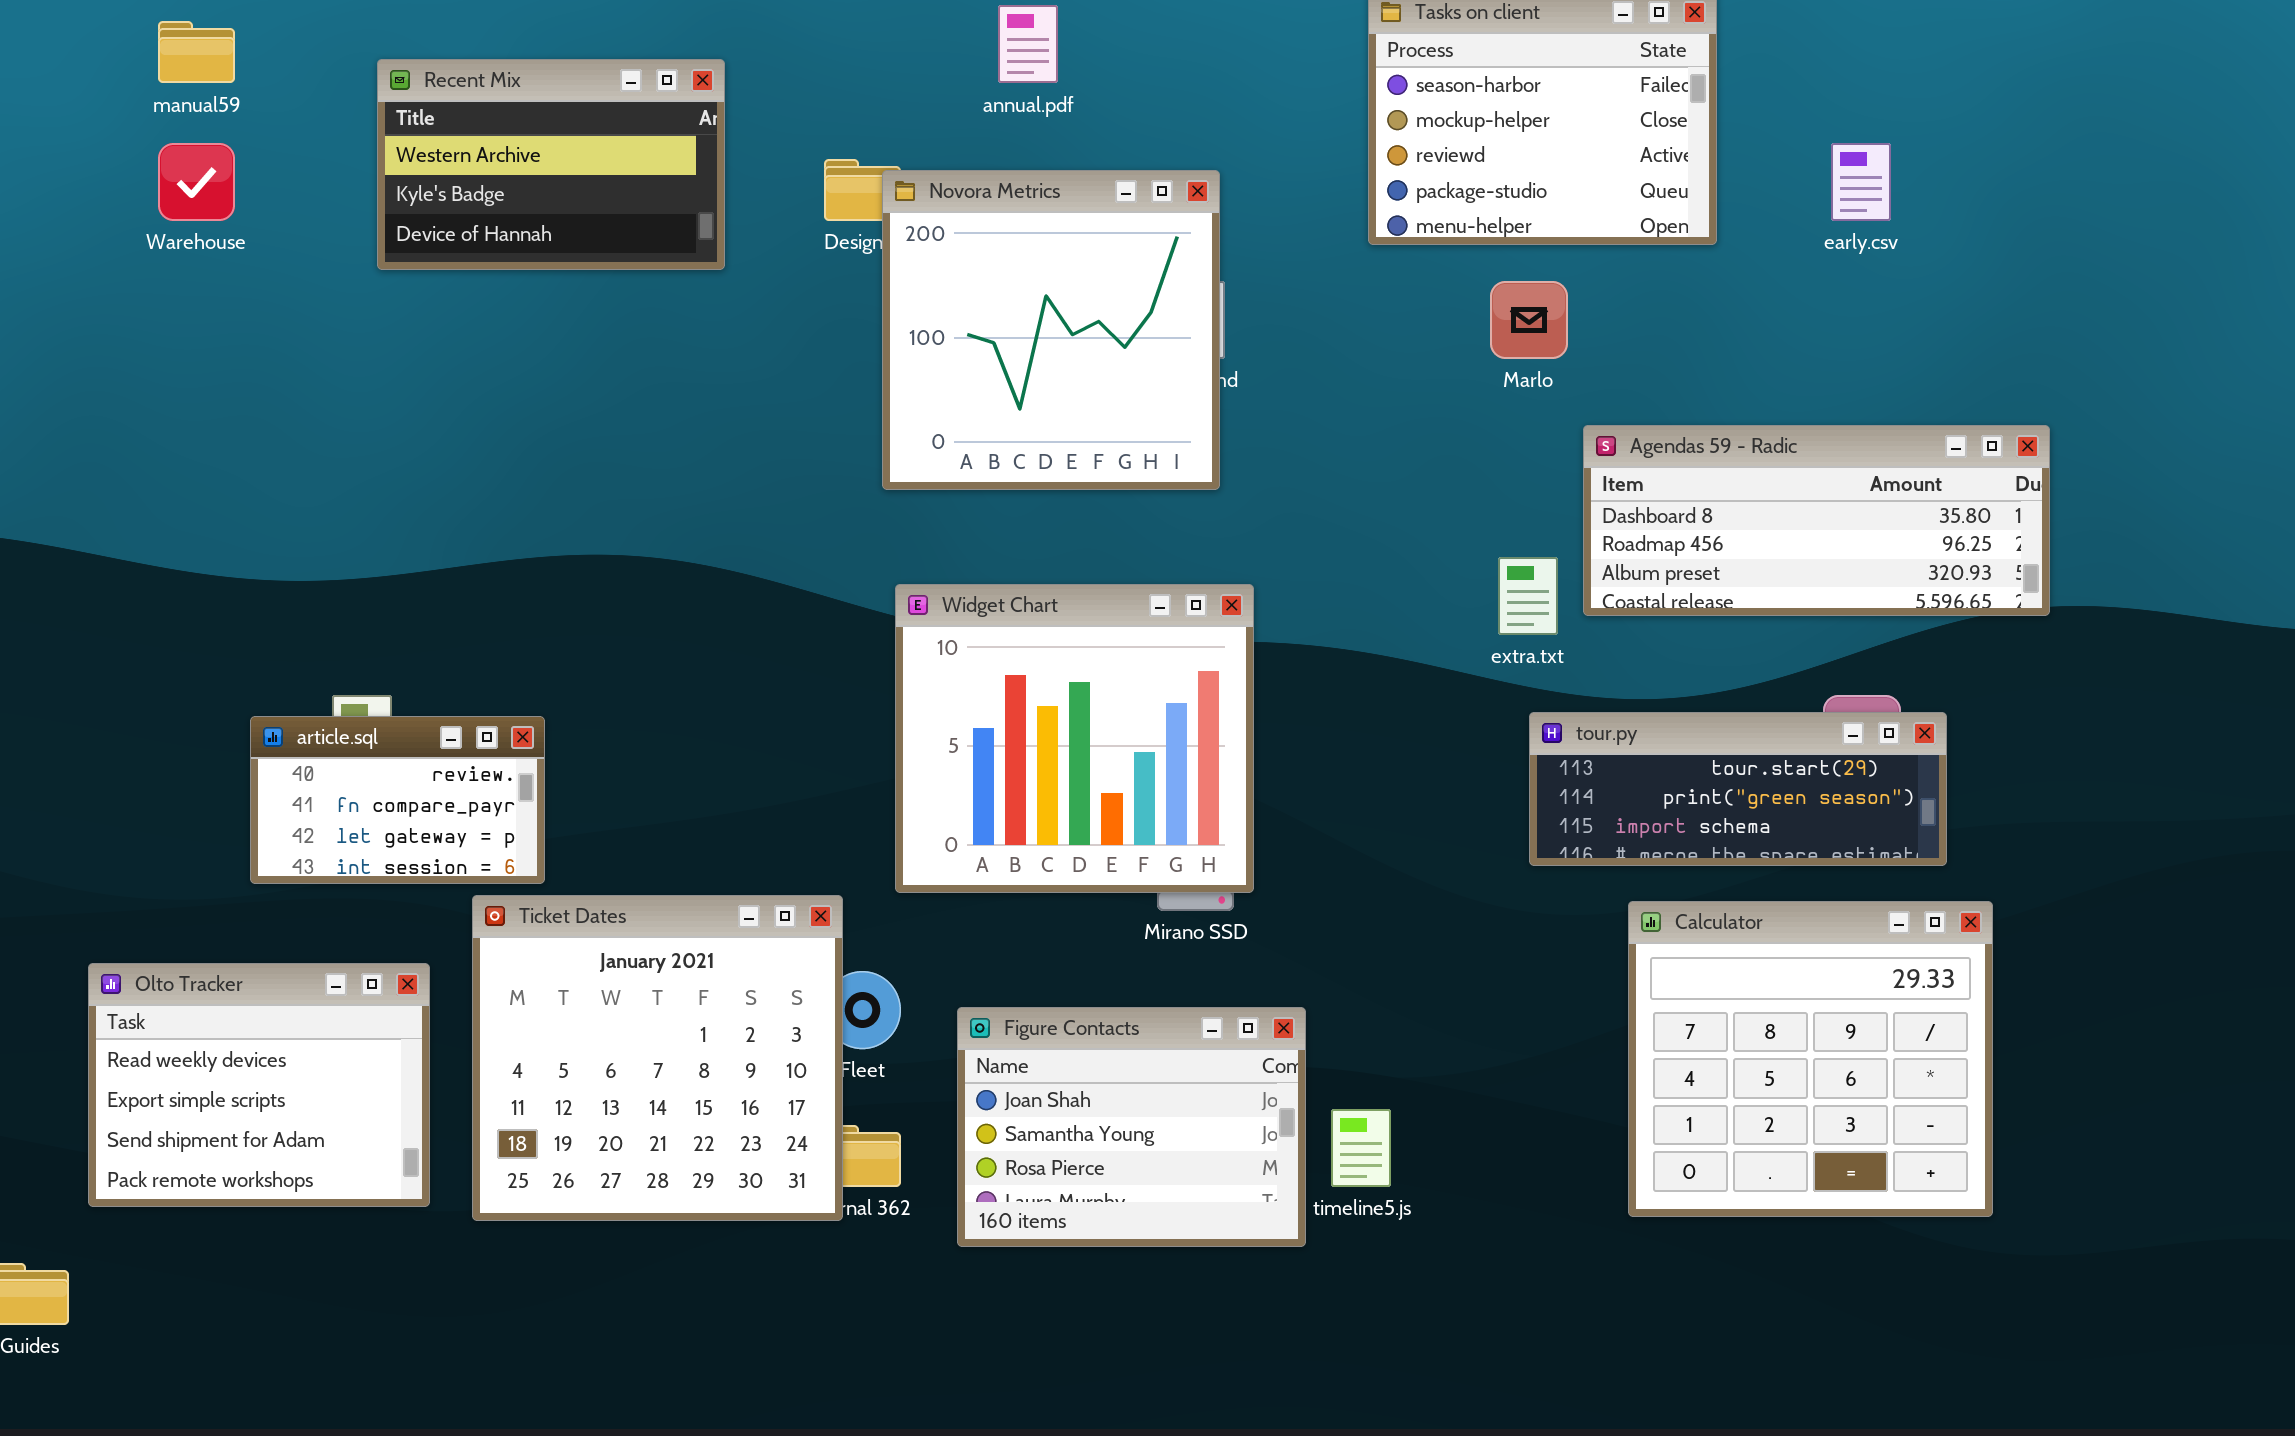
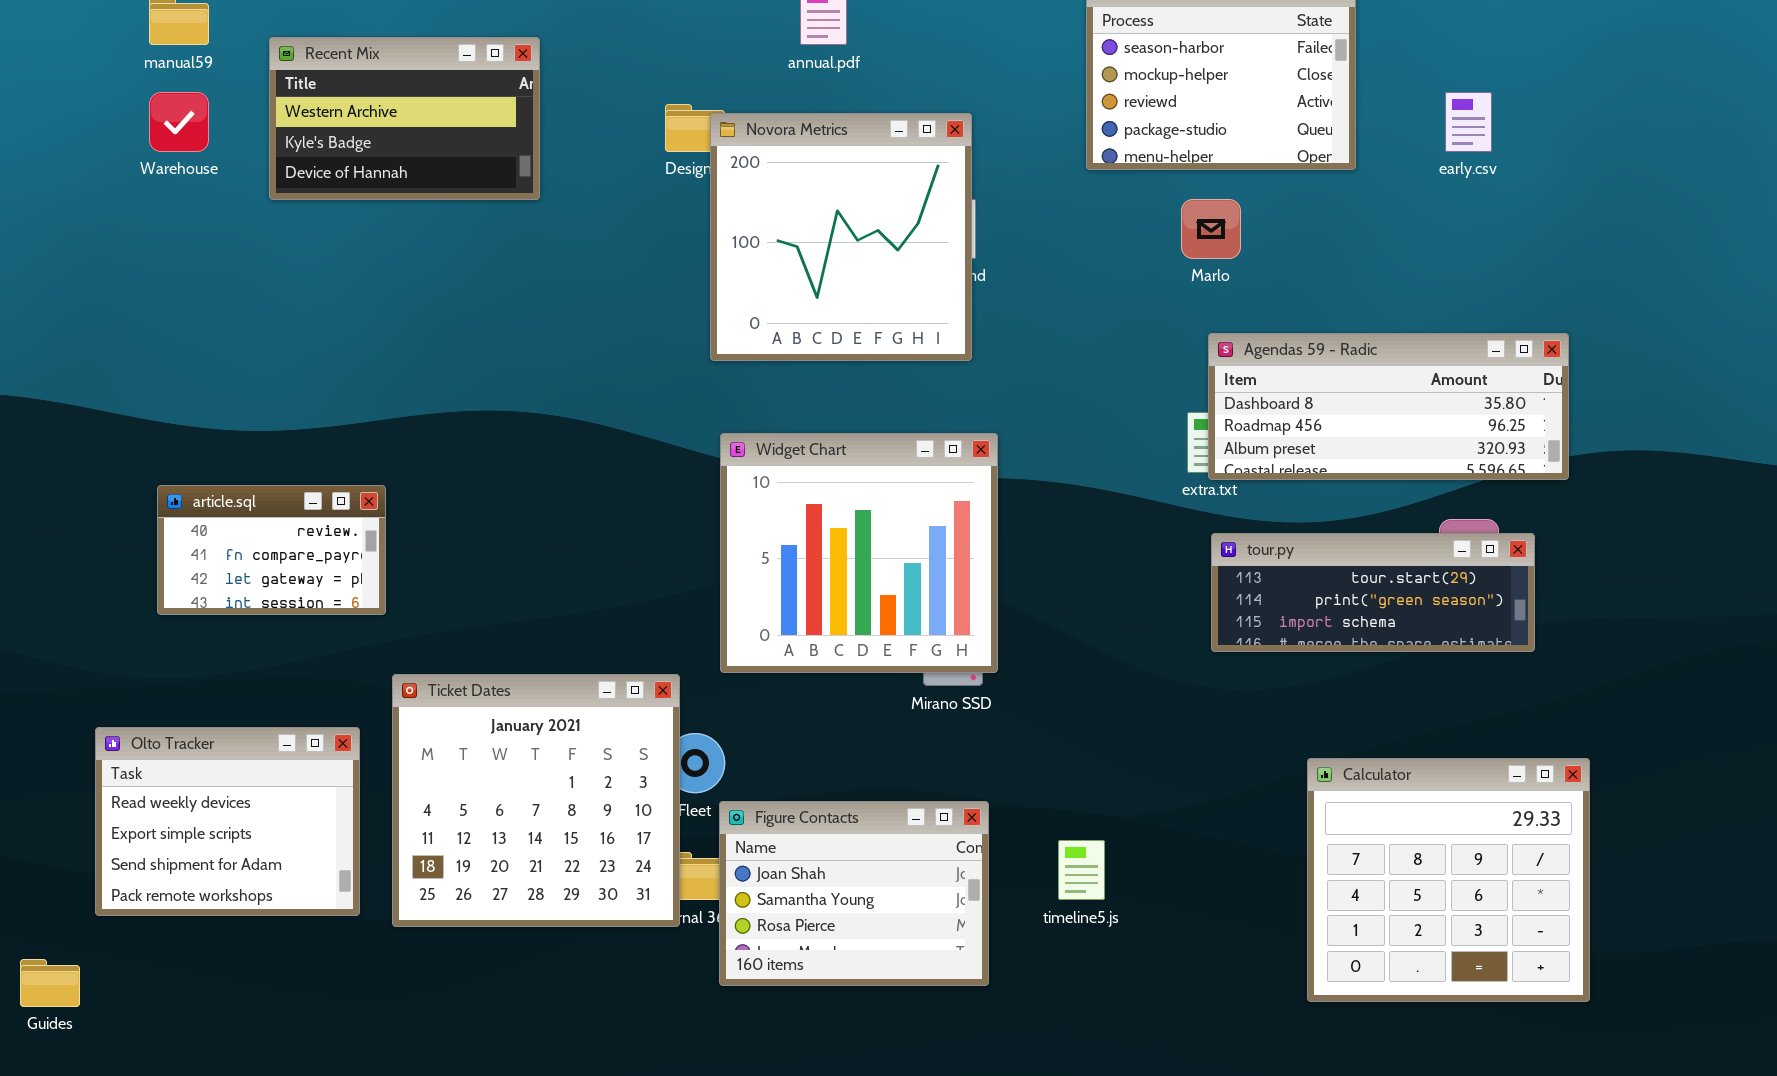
Recent Mix: [377,59,725,270] -> [269,37,540,200], moved
Agendas 59 - Radic: [1583,425,2050,616] -> [1208,333,1569,480], moved
article.sql: [250,716,545,884] -> [157,485,386,615], moved
Calculator: [1628,901,1993,1217] -> [1307,758,1590,1002], moved
Figure Contacts: [957,1007,1306,1247] -> [719,801,989,986], moved

